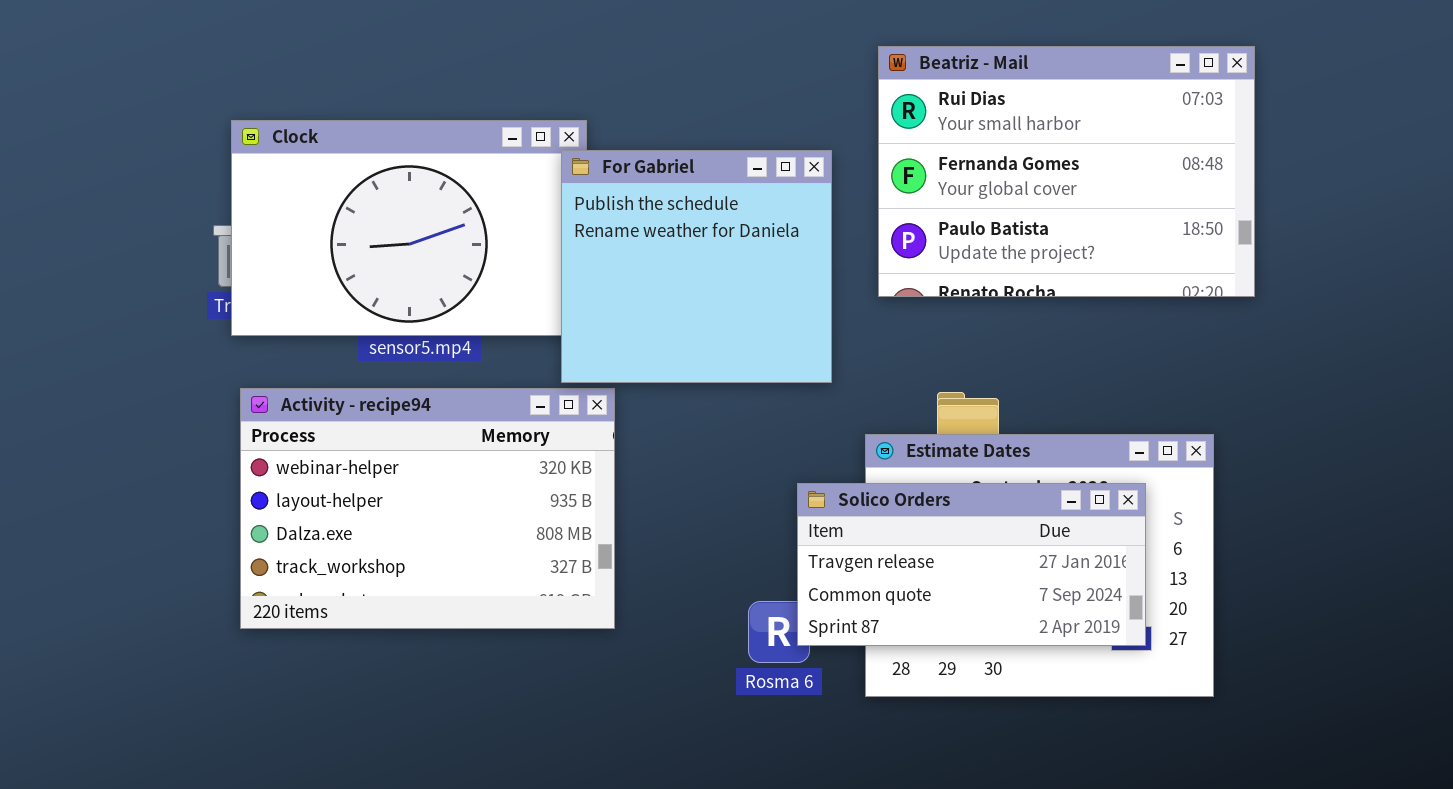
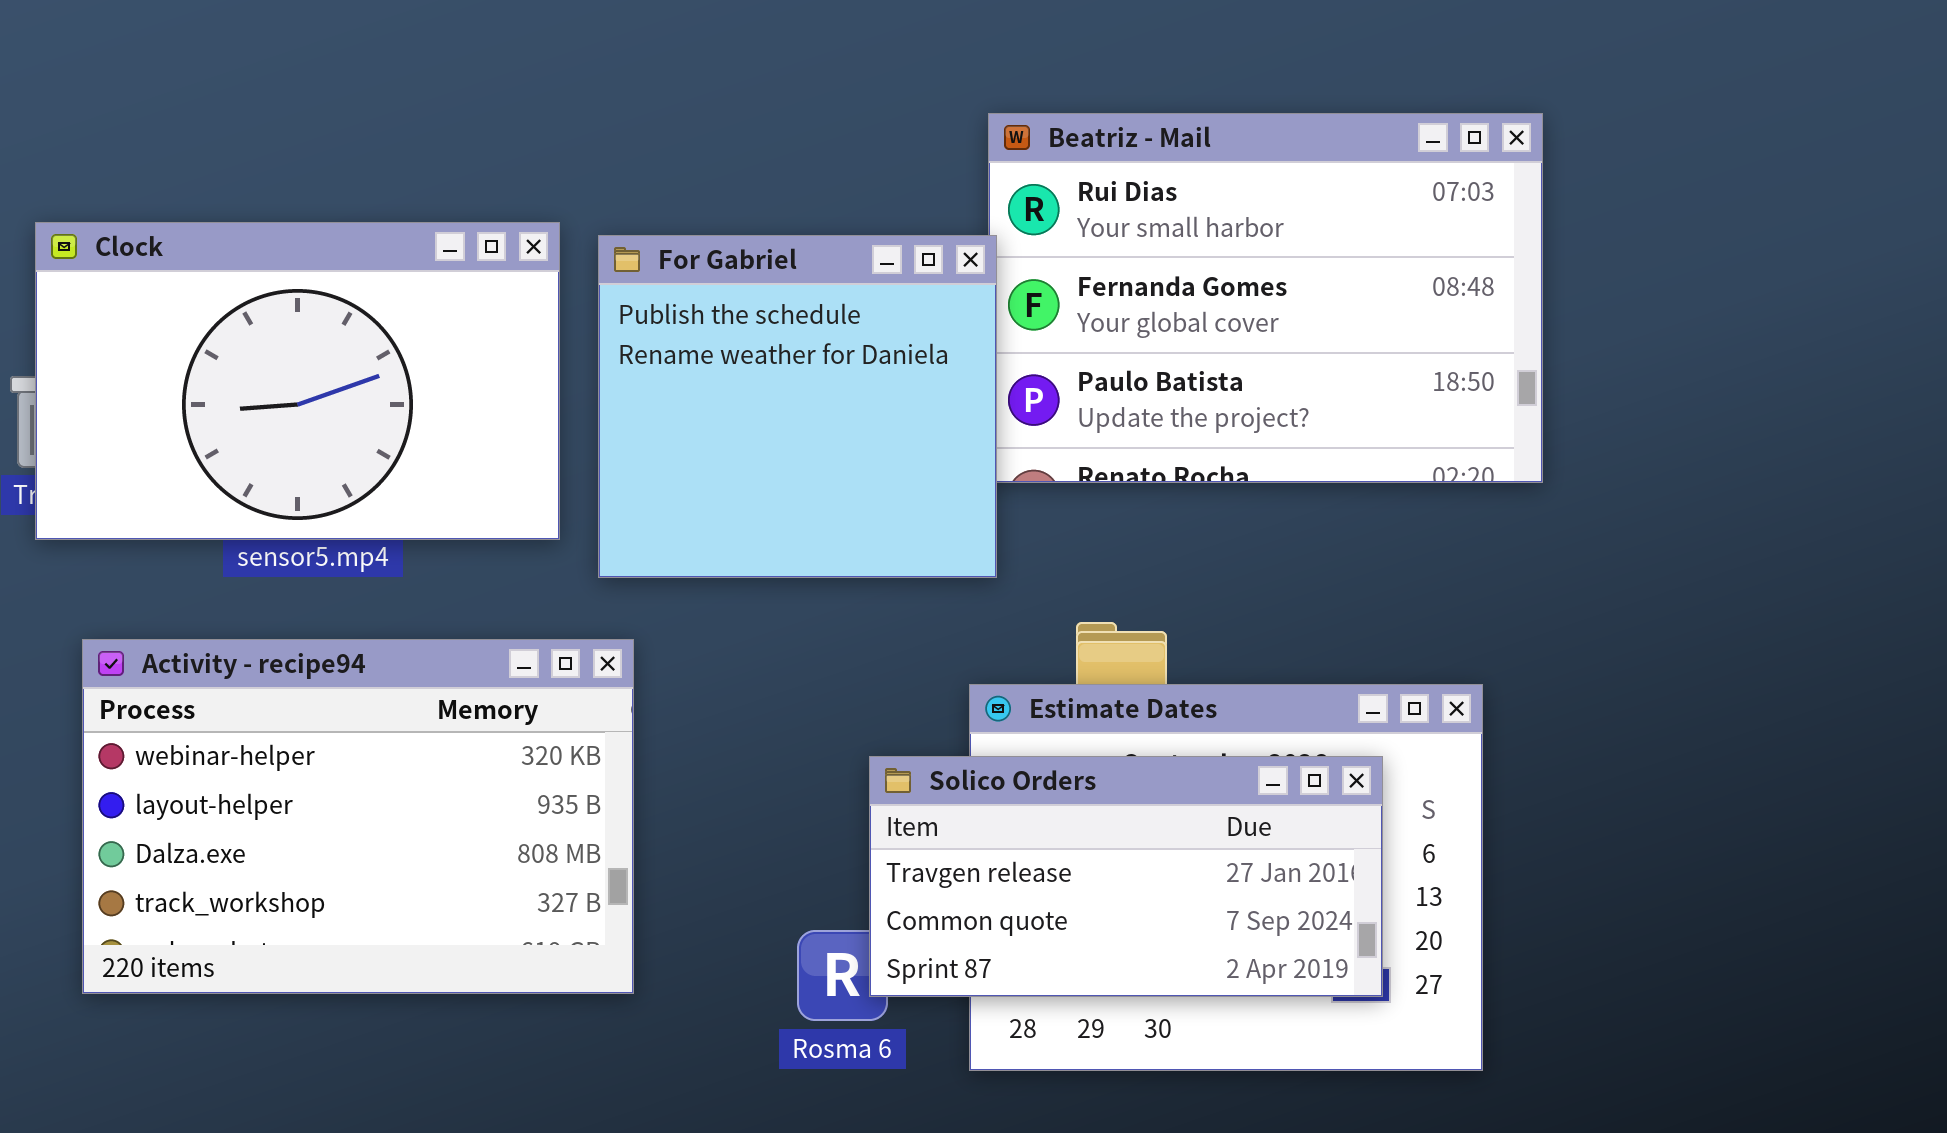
For Gabriel: [561,150,832,383] -> [598,235,997,578], moved
Activity - recipe94: [240,388,615,629] -> [82,639,634,994], moved

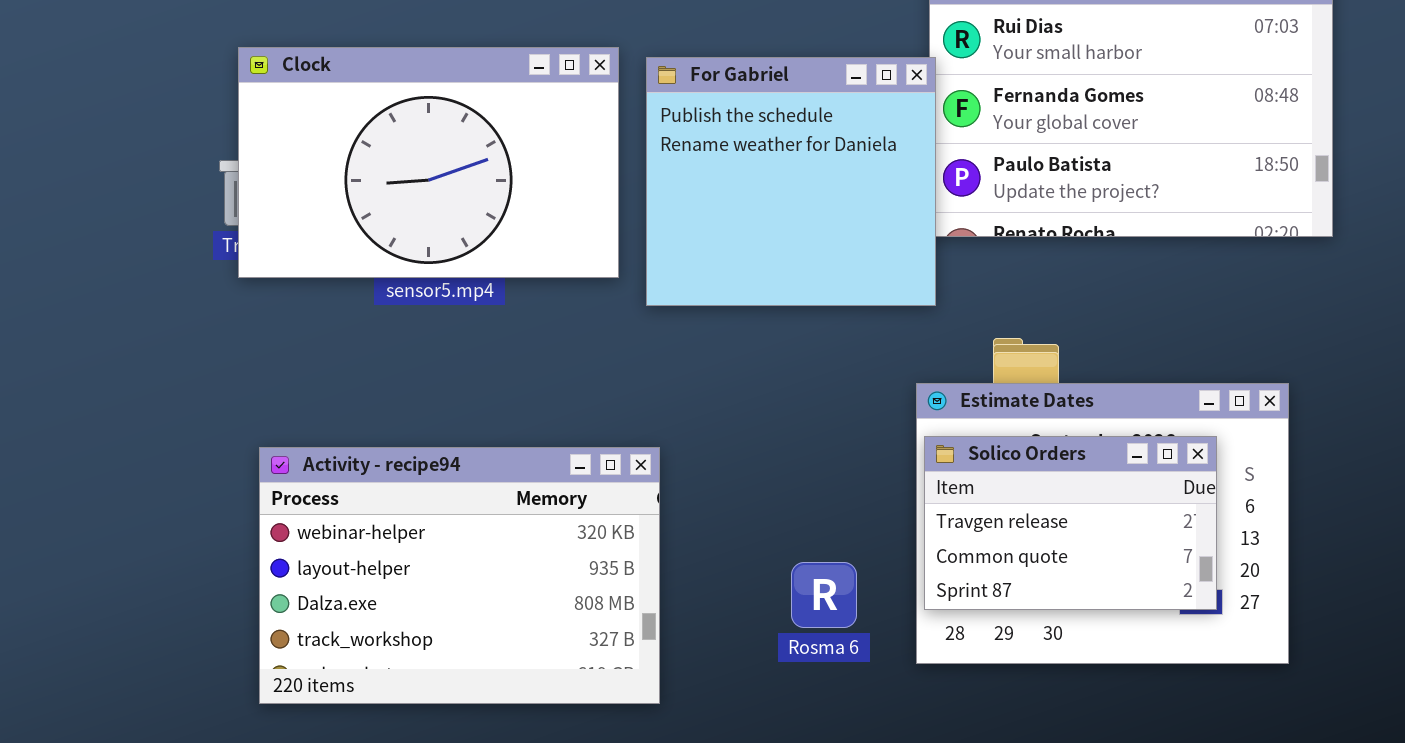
Activity - recipe94: [82,639,634,994] -> [259,447,660,704], moved
Solico Orders: [869,756,1383,997] -> [924,436,1217,610], resized

